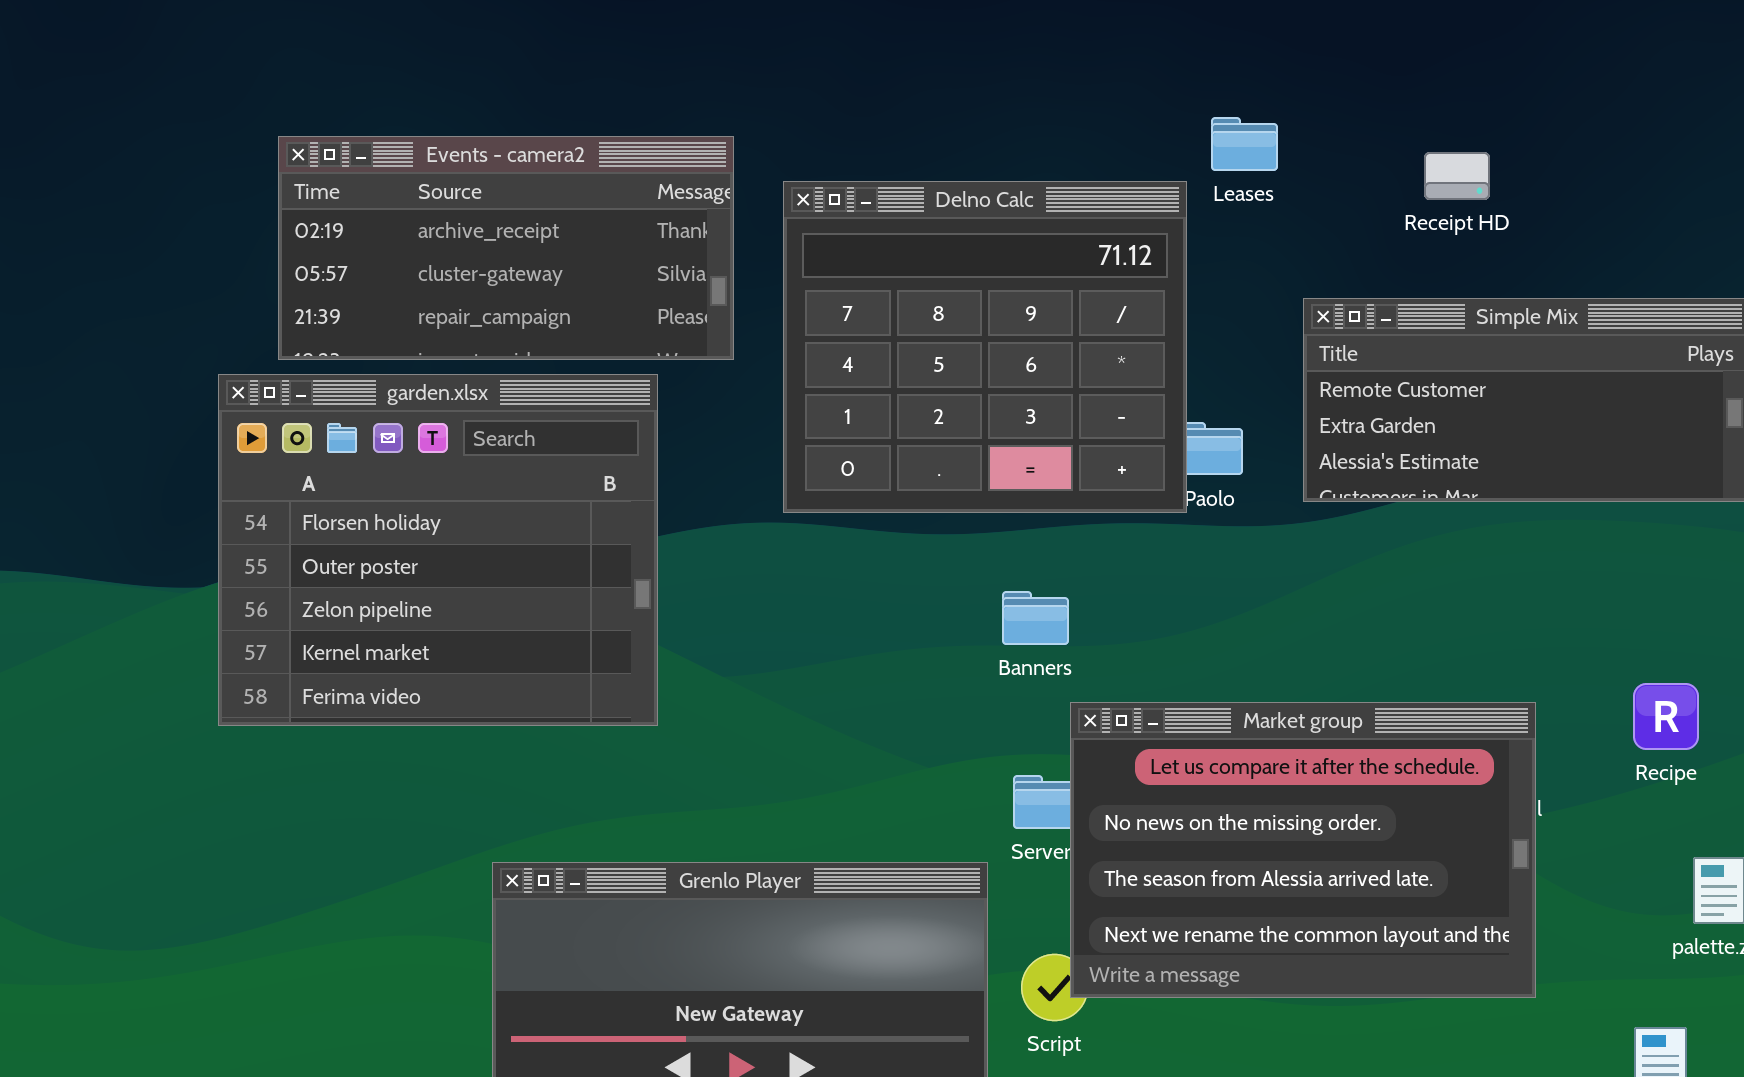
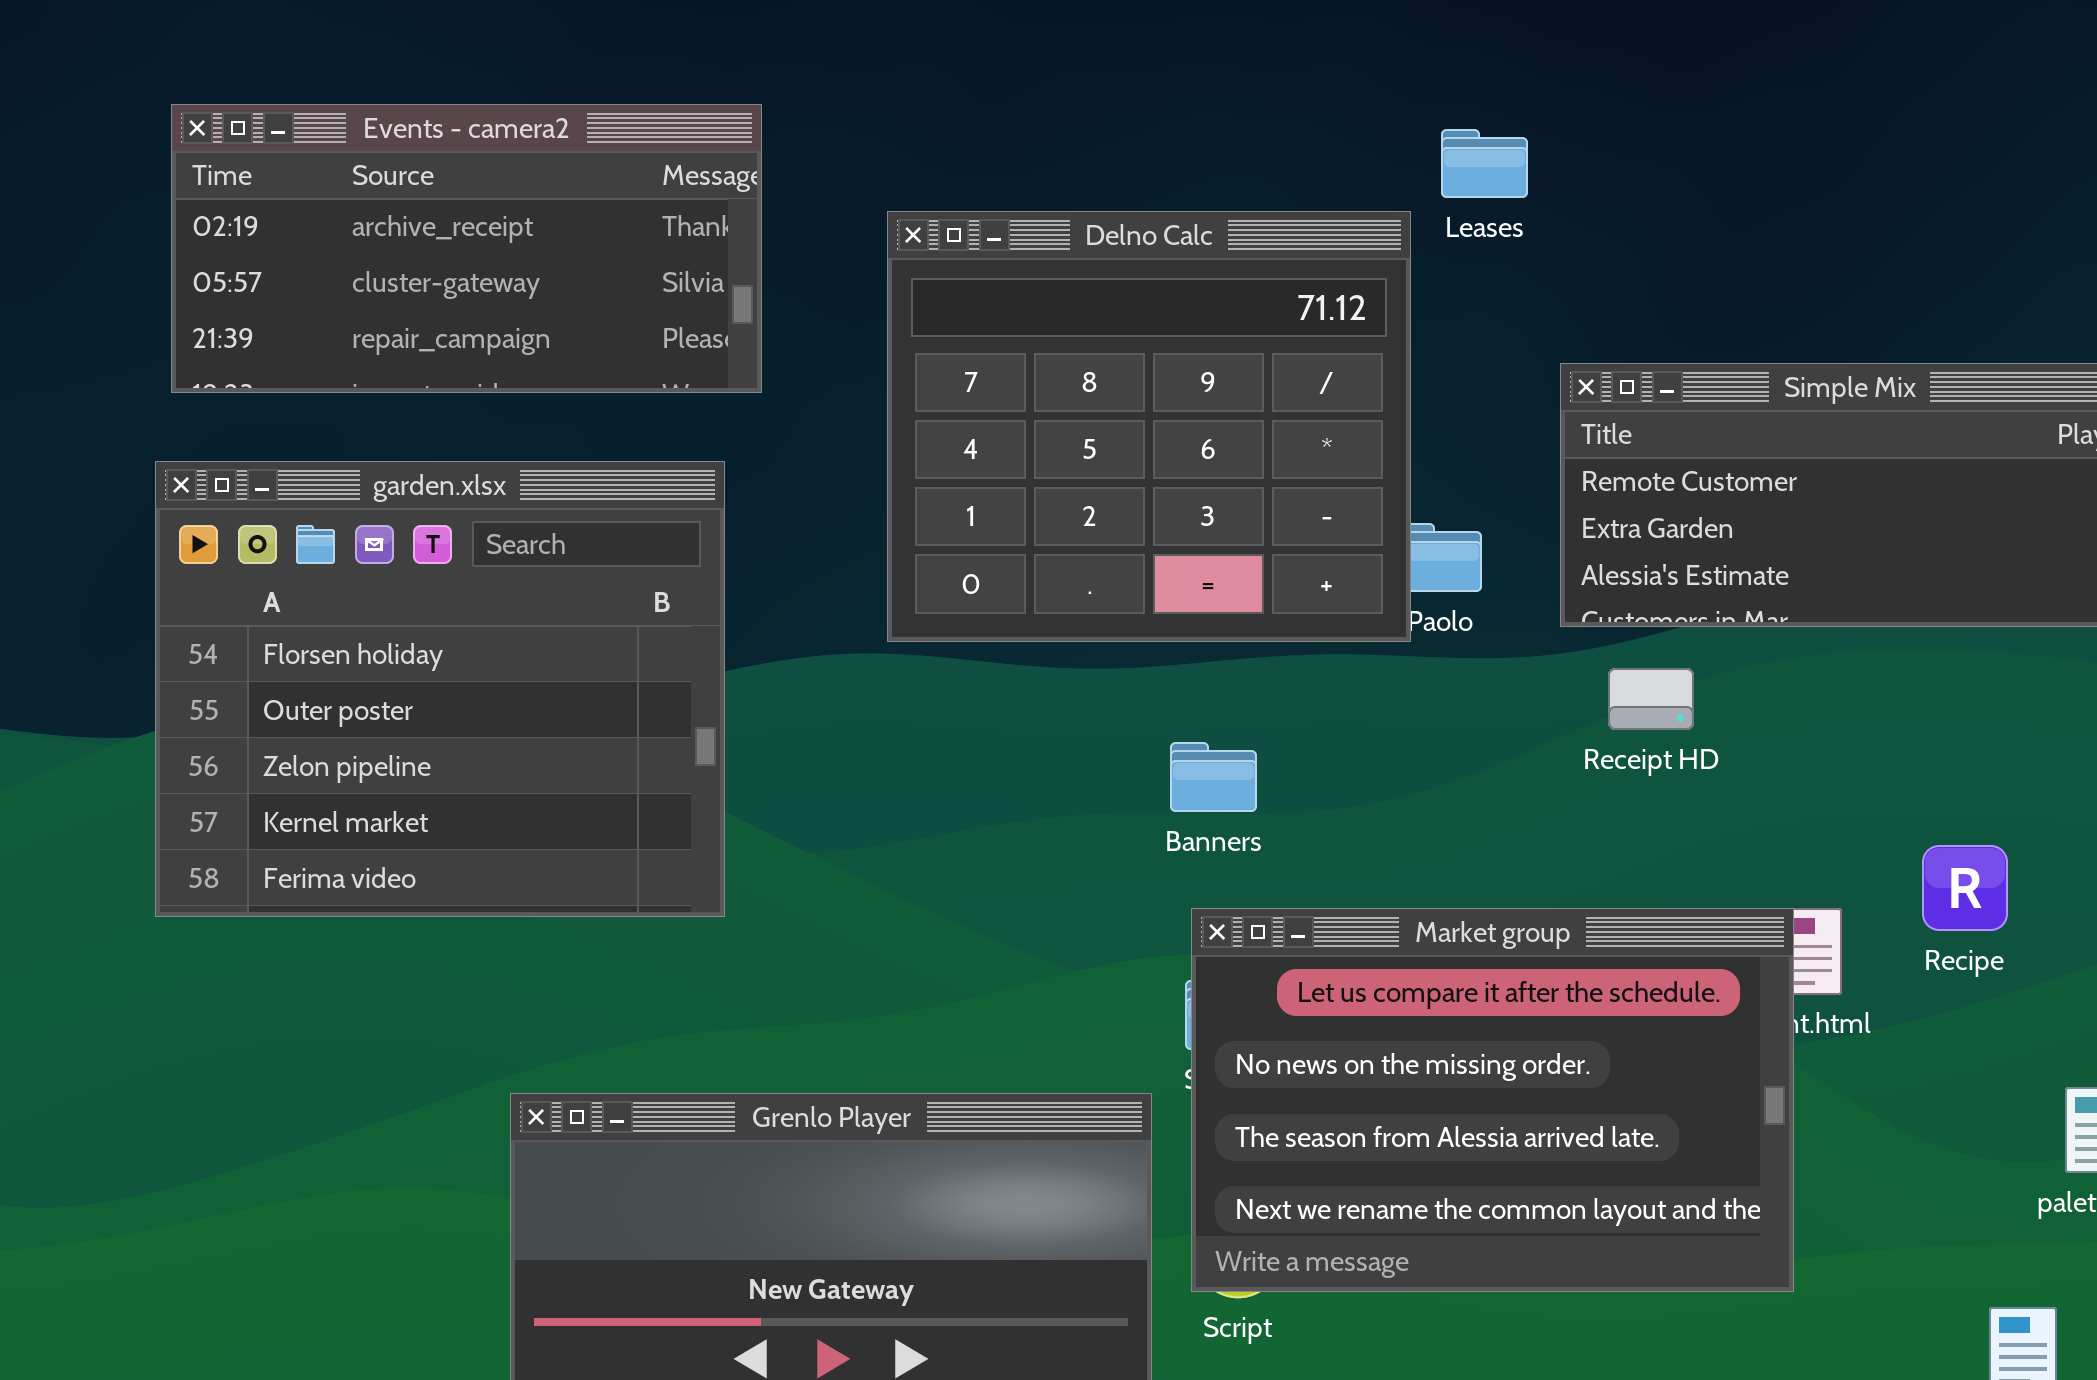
Events - camera2: [278,136,734,360] -> [171,104,762,393], moved
Receipt HD: [1424,152,1490,200] -> [1608,668,1694,730], moved
Recipe: [1633,683,1699,750] -> [1922,845,2008,931], moved
Market group: [1070,702,1536,998] -> [1191,908,1794,1292], moved

